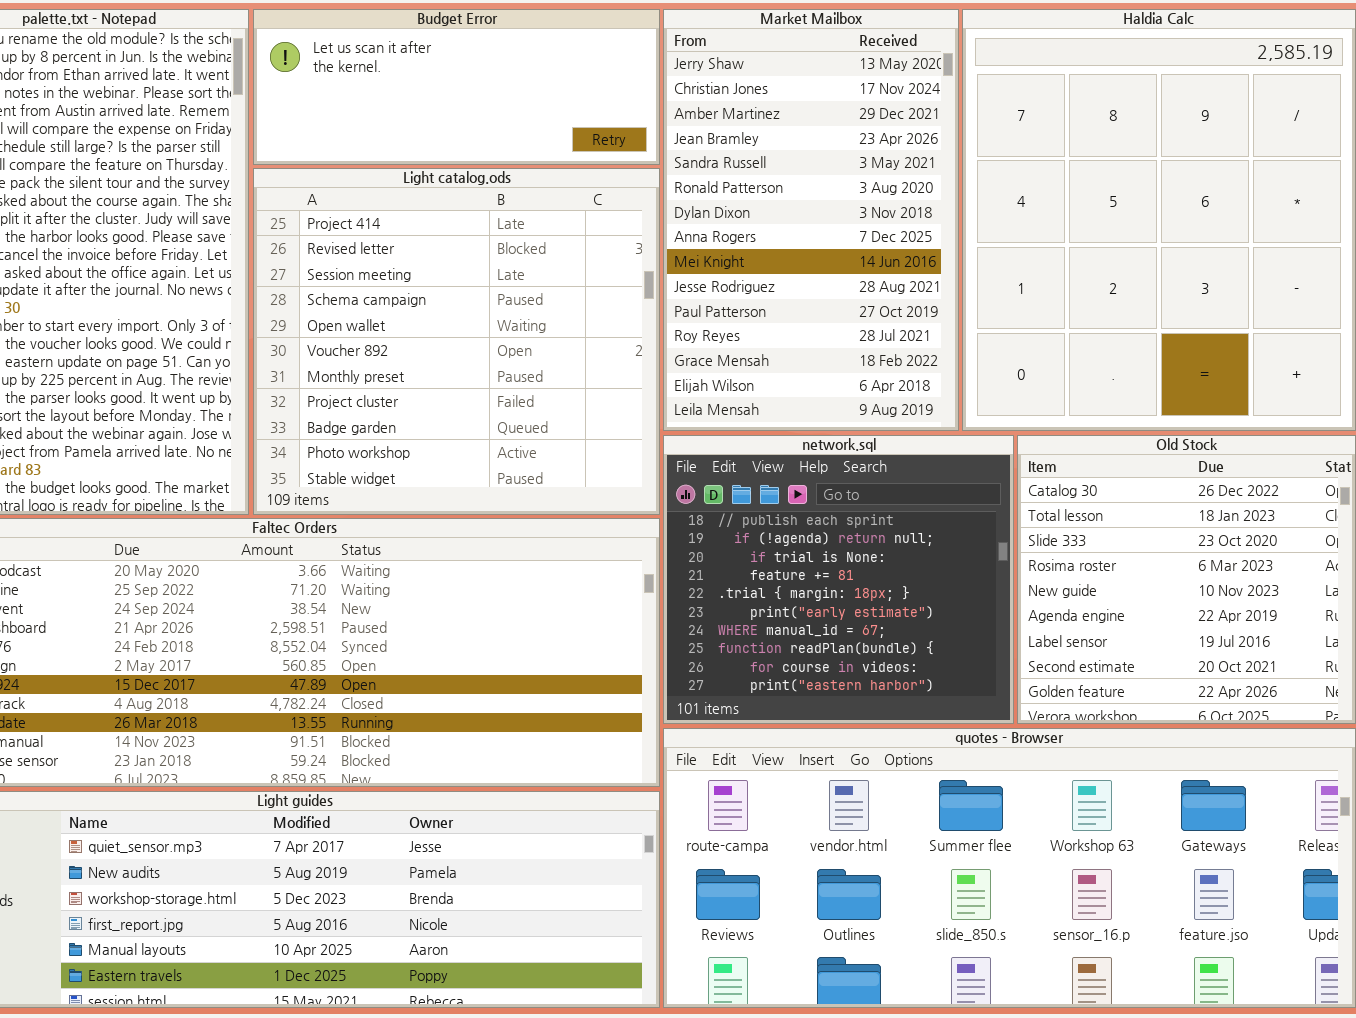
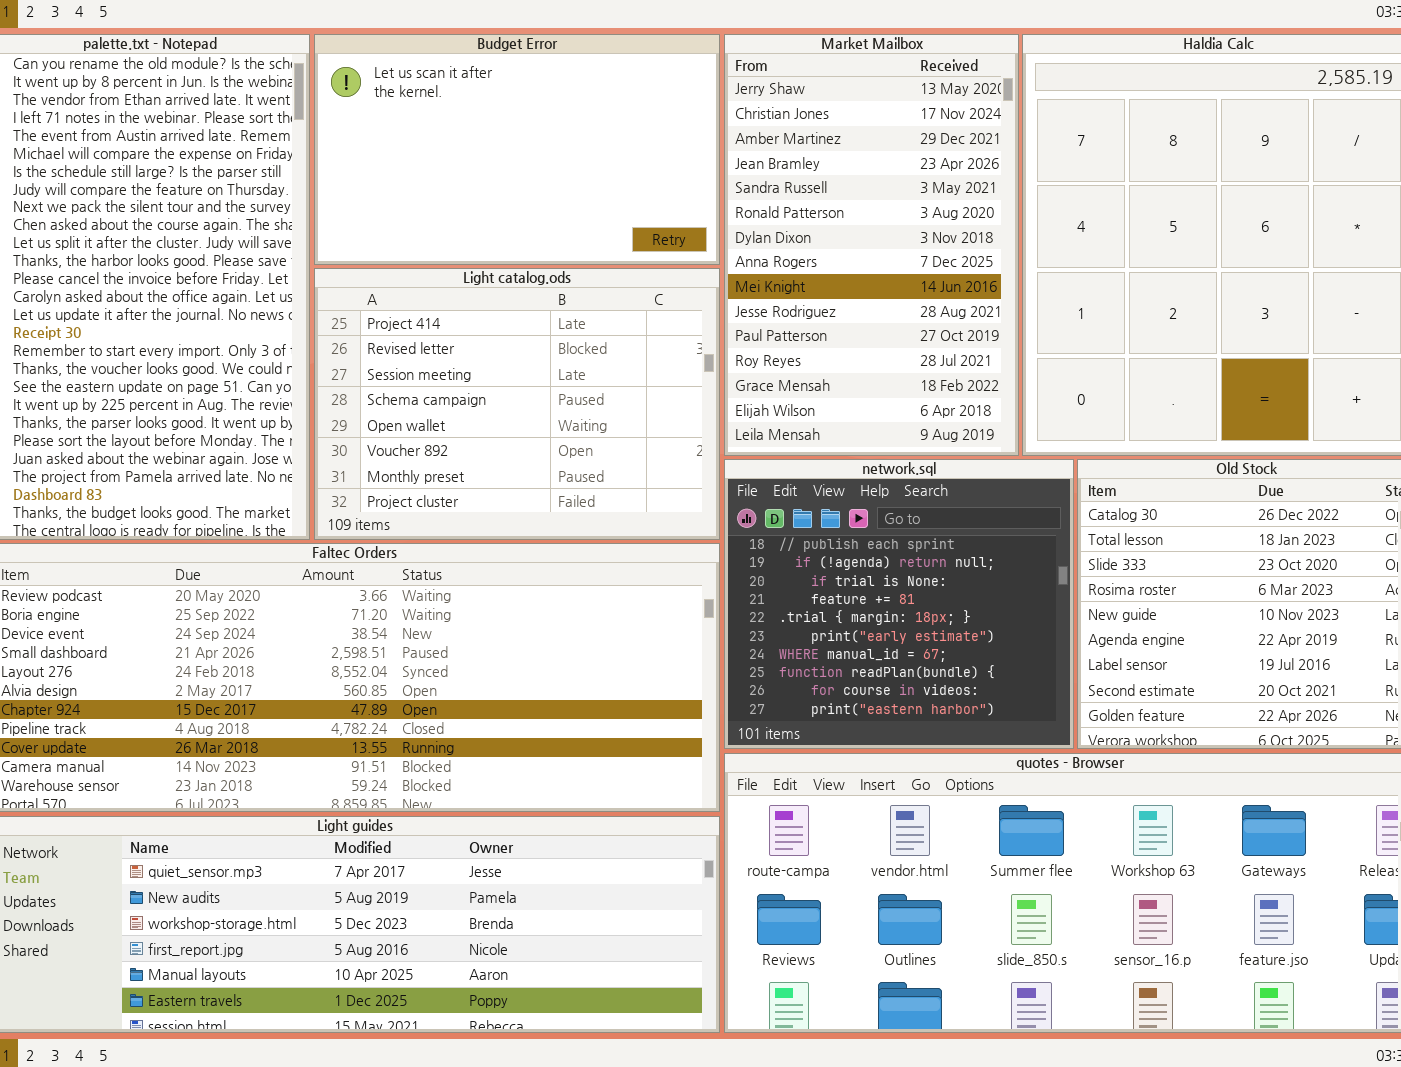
Budget Error: [253,9,660,165] -> [314,34,720,265], resized
Light catalog.ods: [253,168,660,515] -> [314,268,720,540], resized

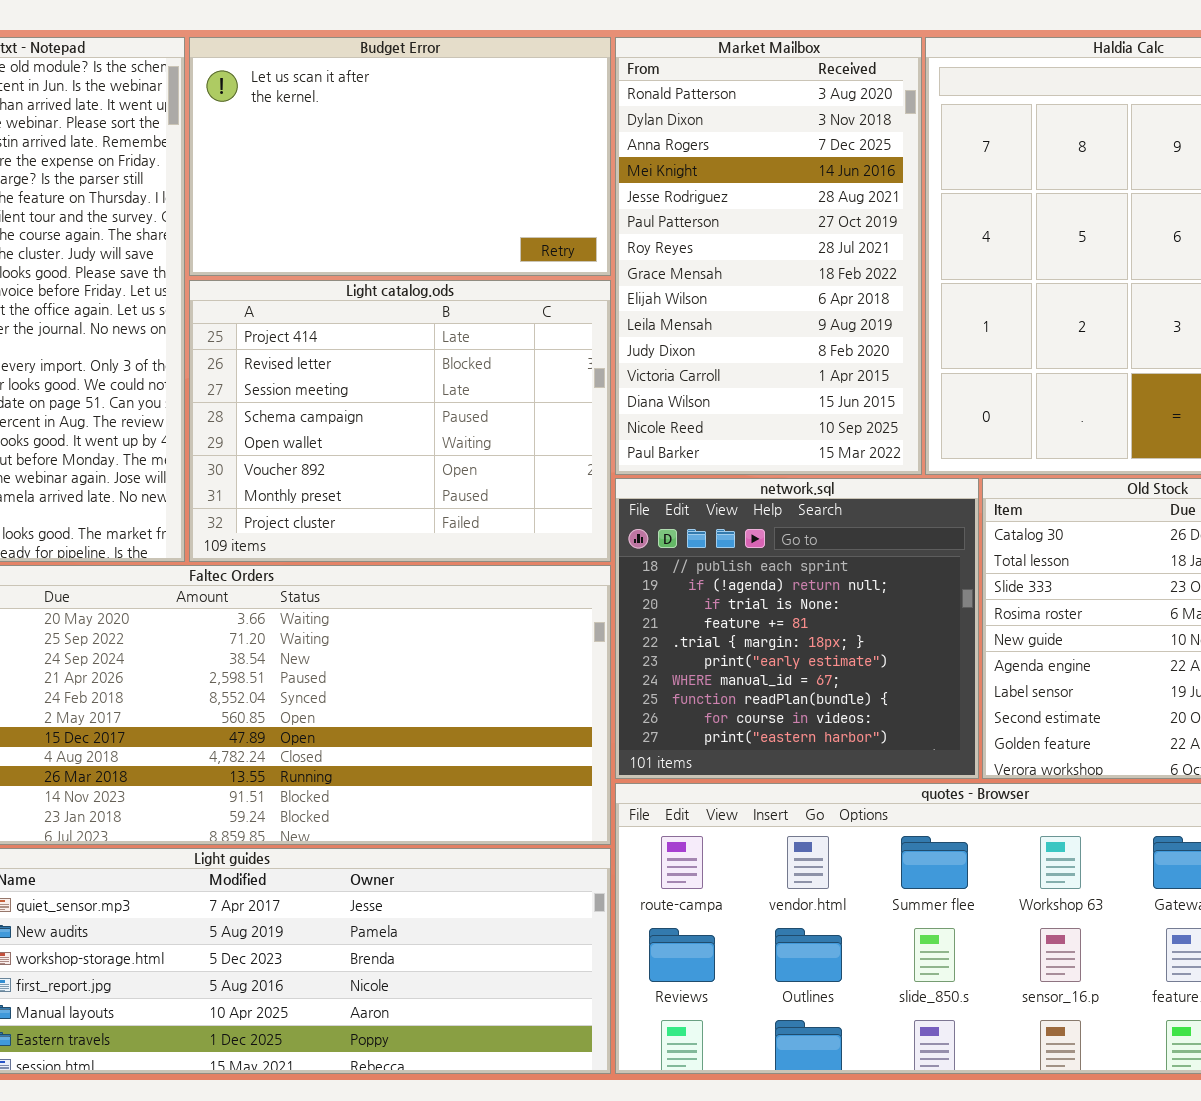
Market Mailbox: [724,34,1019,456] -> [615,37,922,475], scrolled down 5 rows

